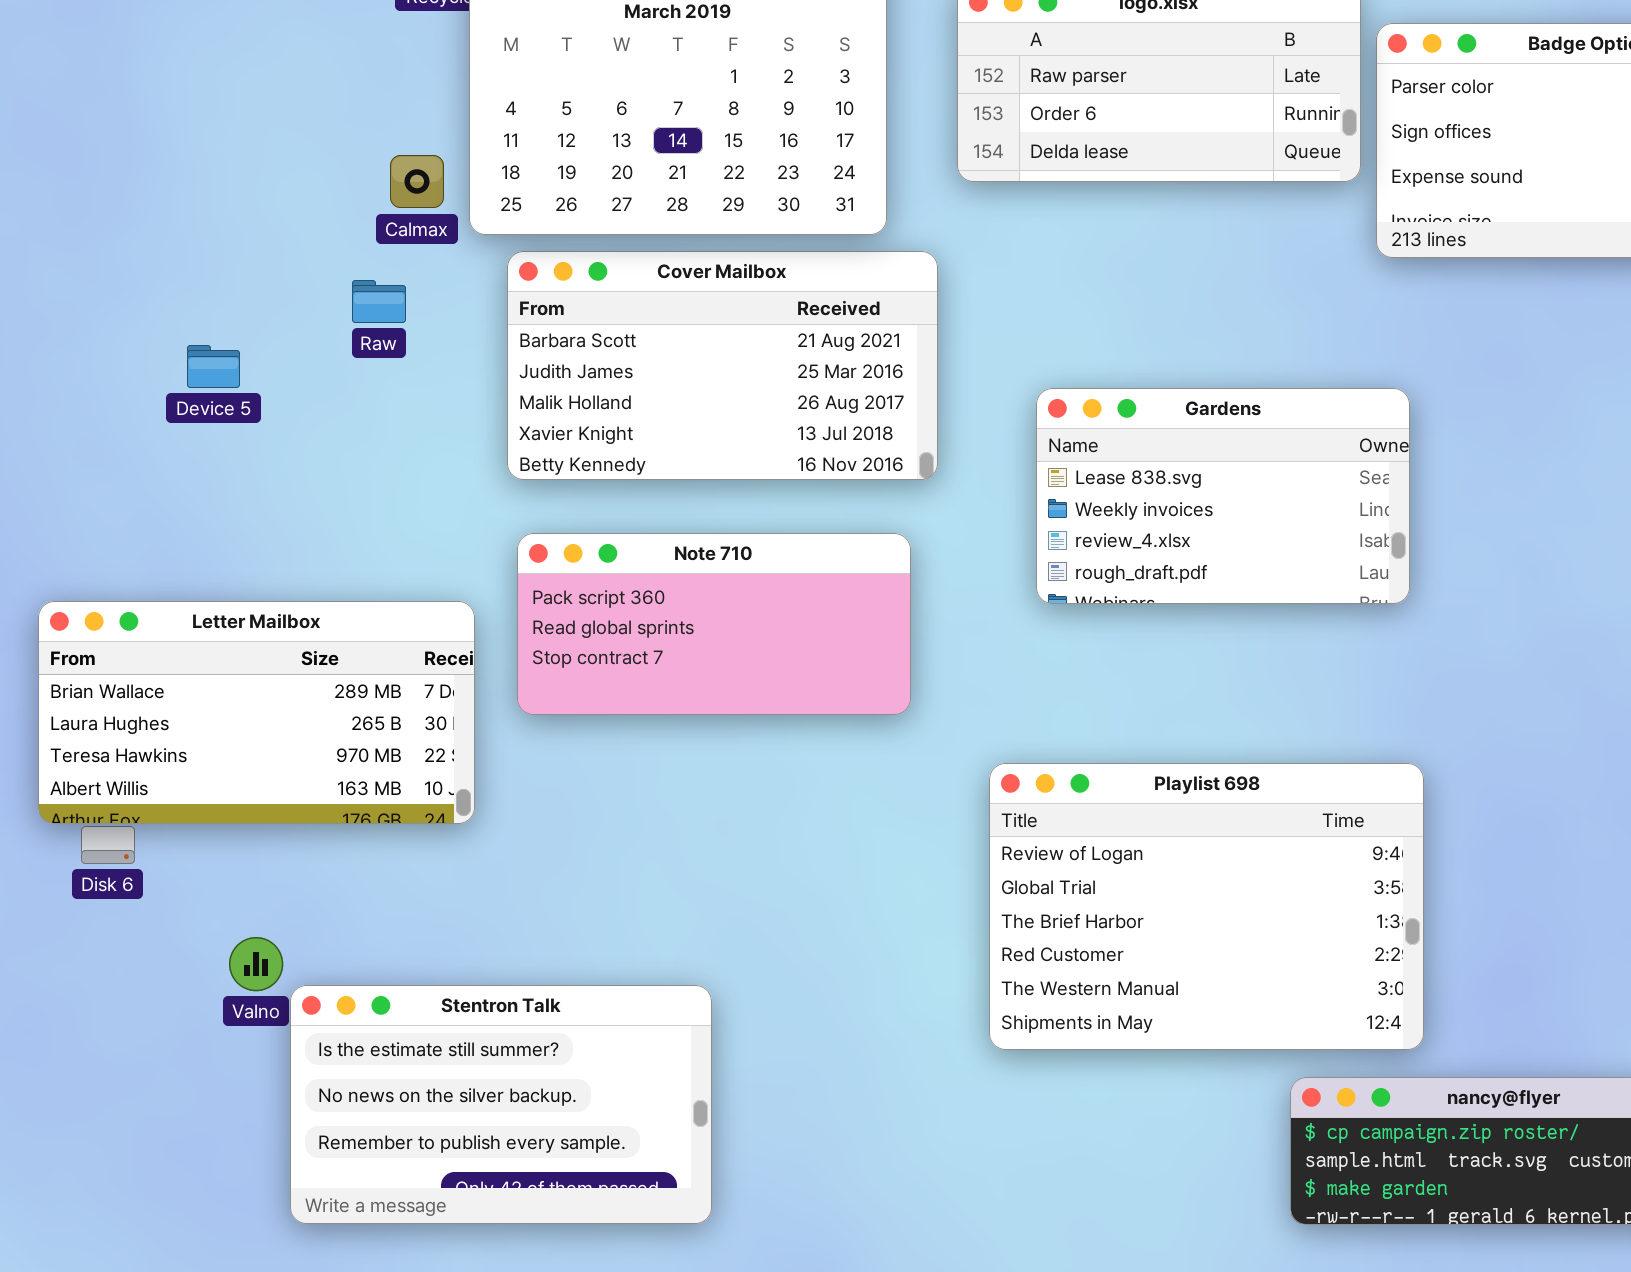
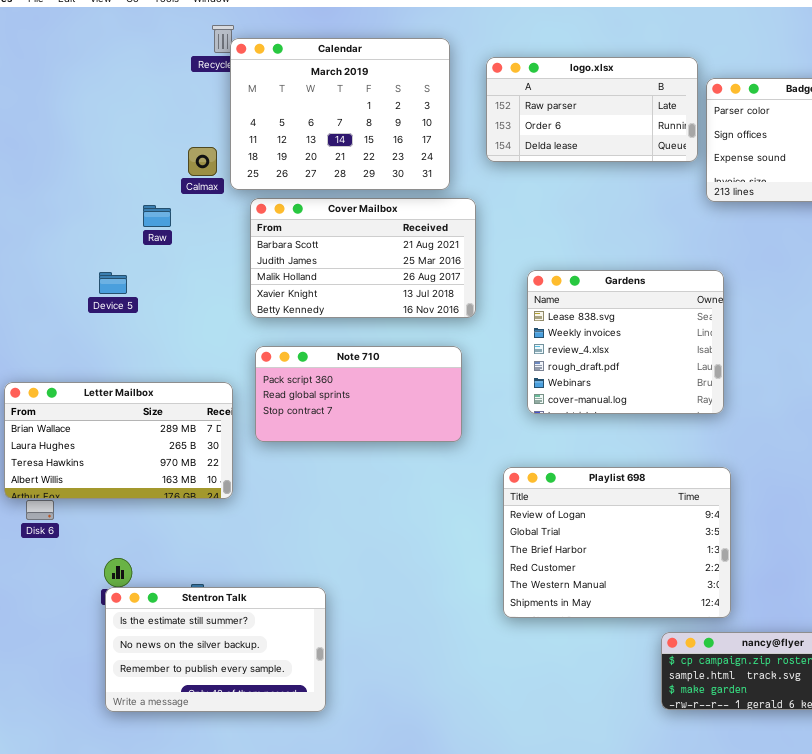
Raw: [352,280,406,323] -> [143,205,171,227], moved
Device 5: [187,345,240,388] -> [99,272,127,294], moved
Gardens: [1036,388,1410,604] -> [527,270,724,414], resized
Stentron Talk: [290,985,712,1224] -> [105,587,326,712], moved

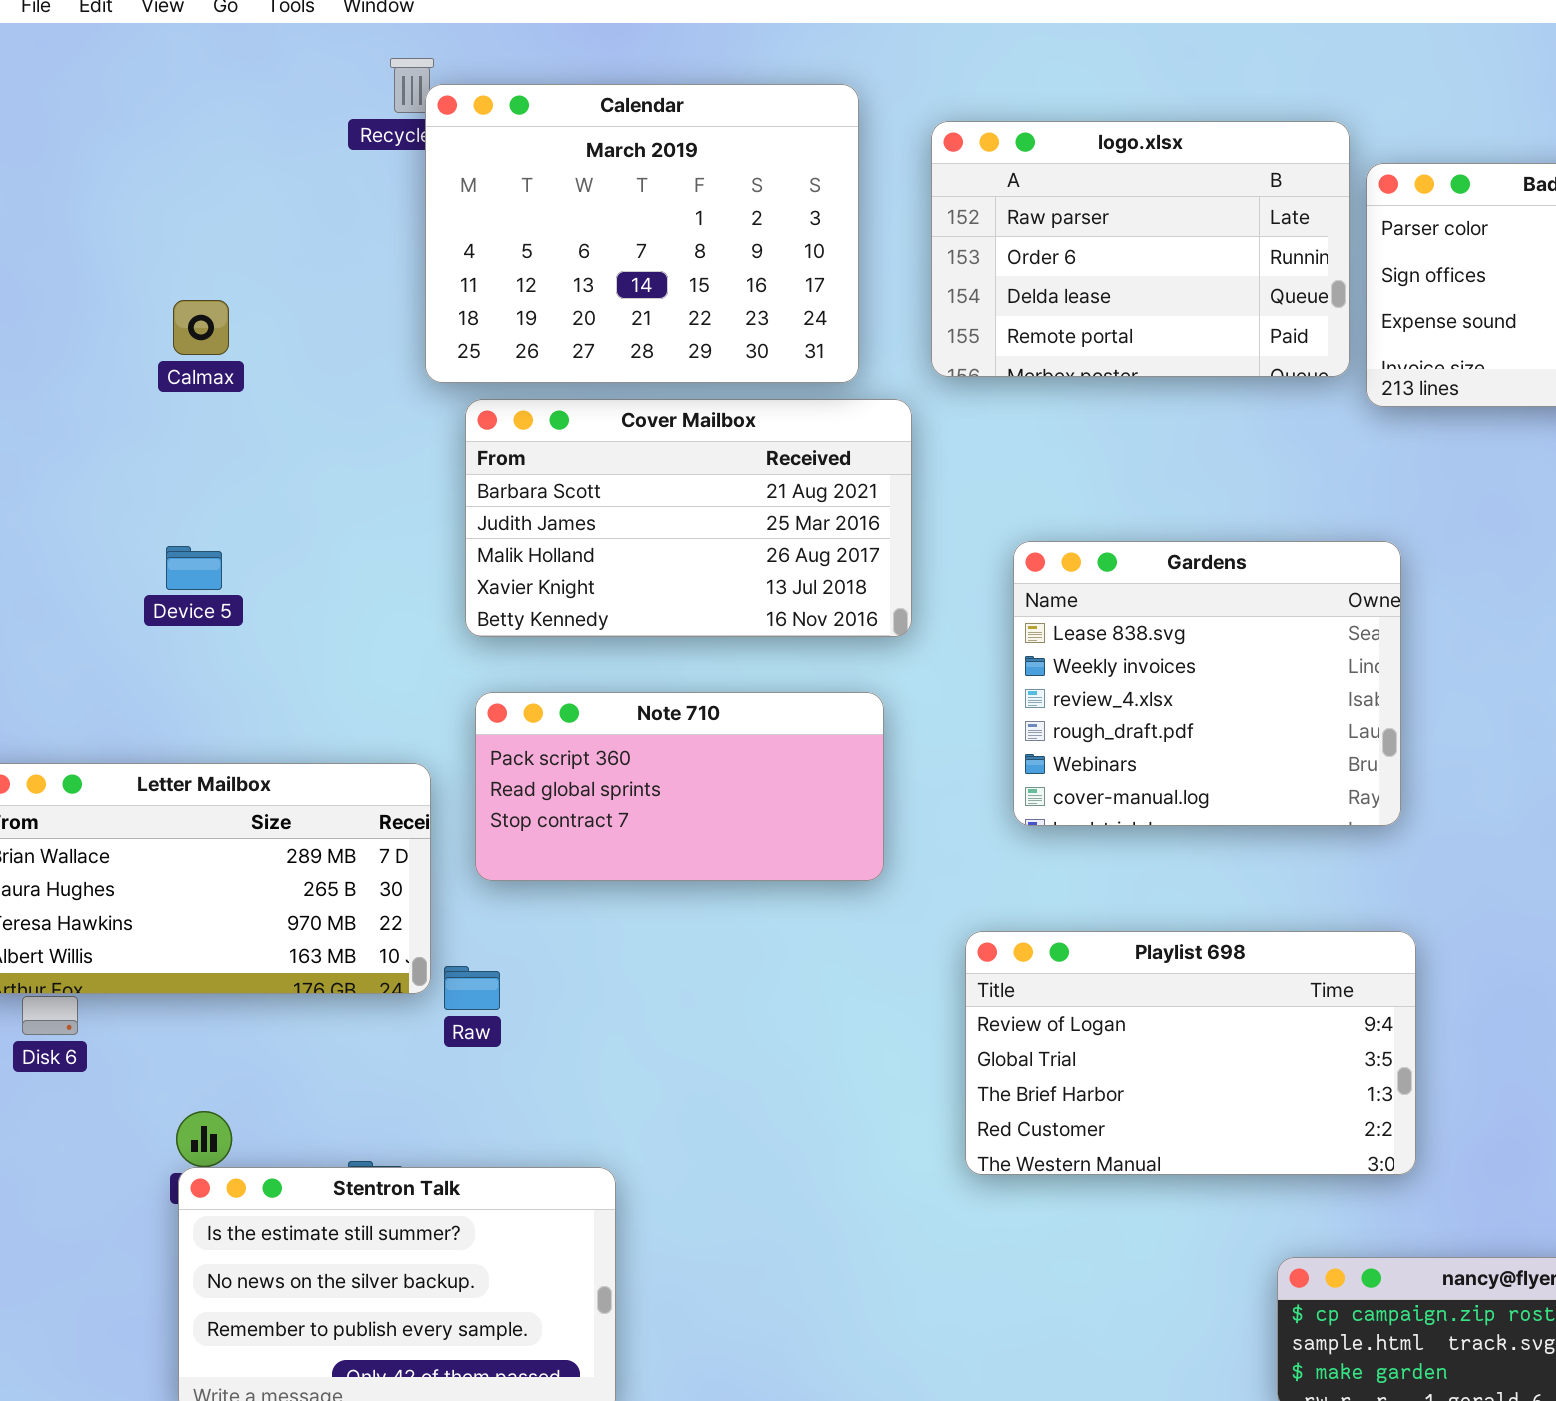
logo.xlsx: [486,57,698,162] -> [931,121,1350,377], resized
Calmax: [188,147,217,176] -> [173,300,229,355], moved
Raw: [143,205,171,227] -> [444,966,500,1010], moved
Playlist 698: [503,467,731,618] -> [965,931,1416,1175], resized

